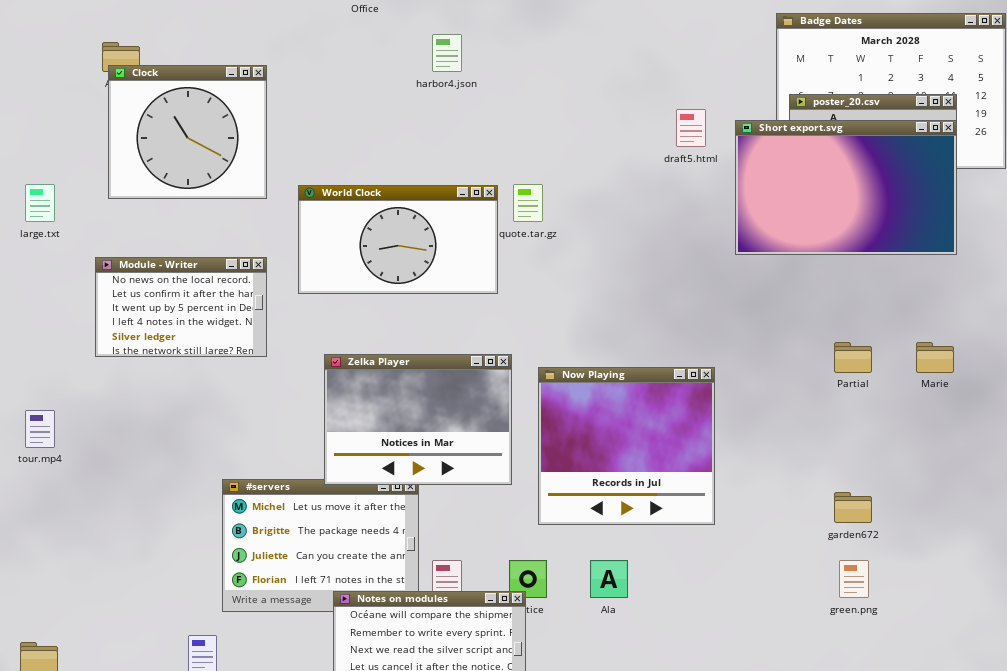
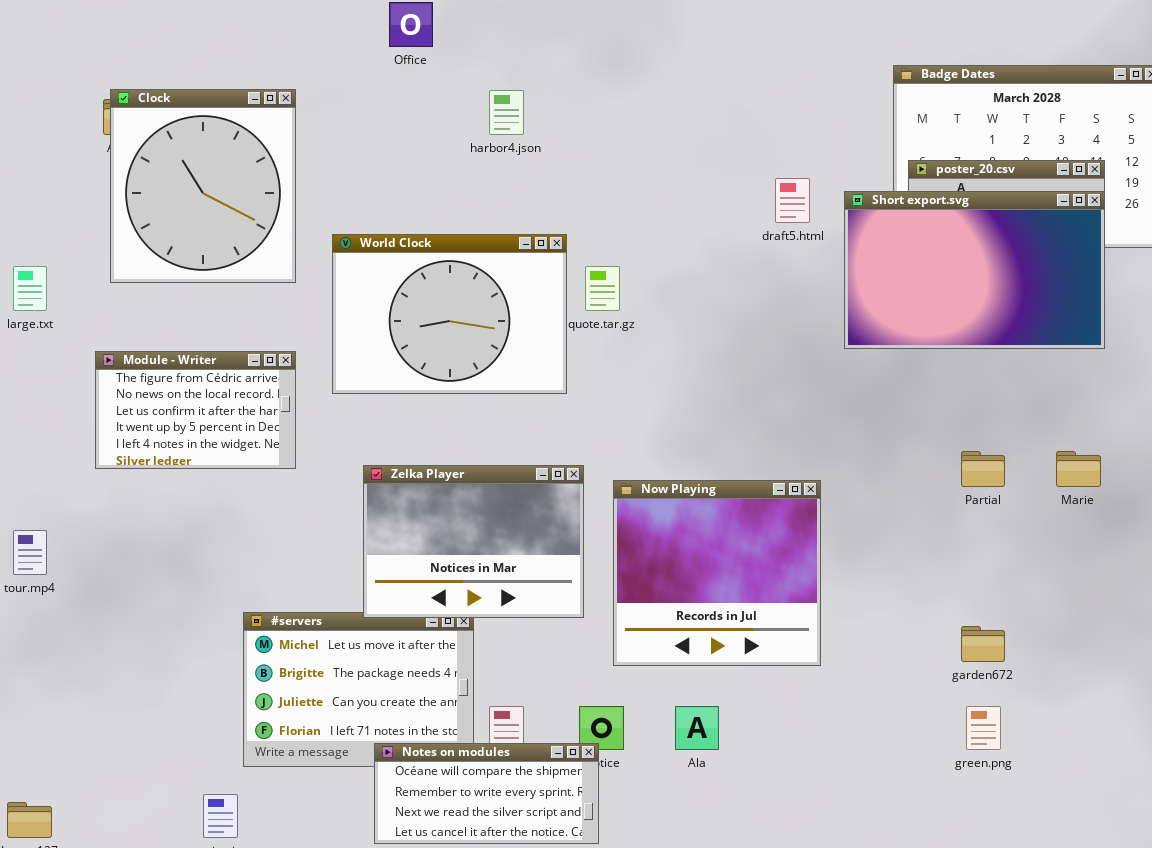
Clock: [108,65,267,199] -> [110,89,296,283], resized
World Clock: [298,185,498,294] -> [332,234,567,394], resized
Module - Writer: [95,257,267,357] -> [95,351,296,469], scrolled up 1 row

